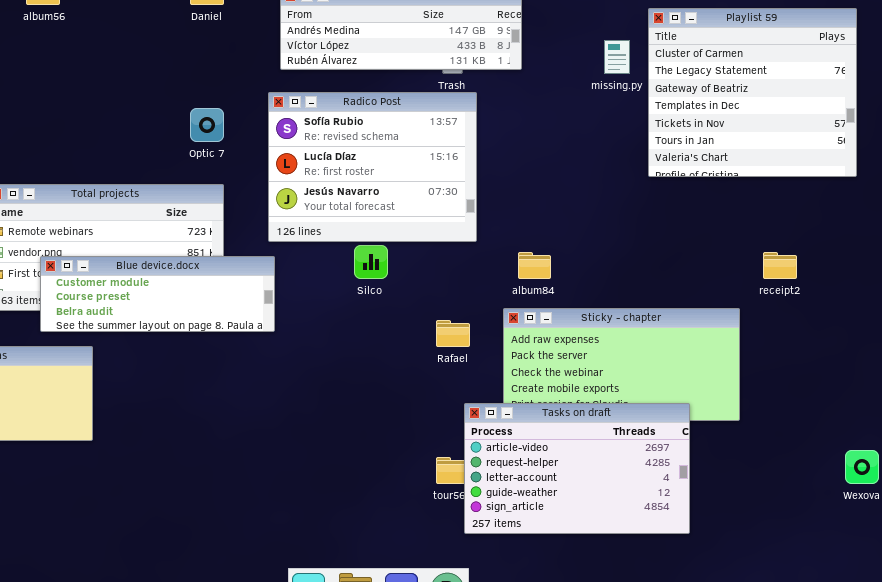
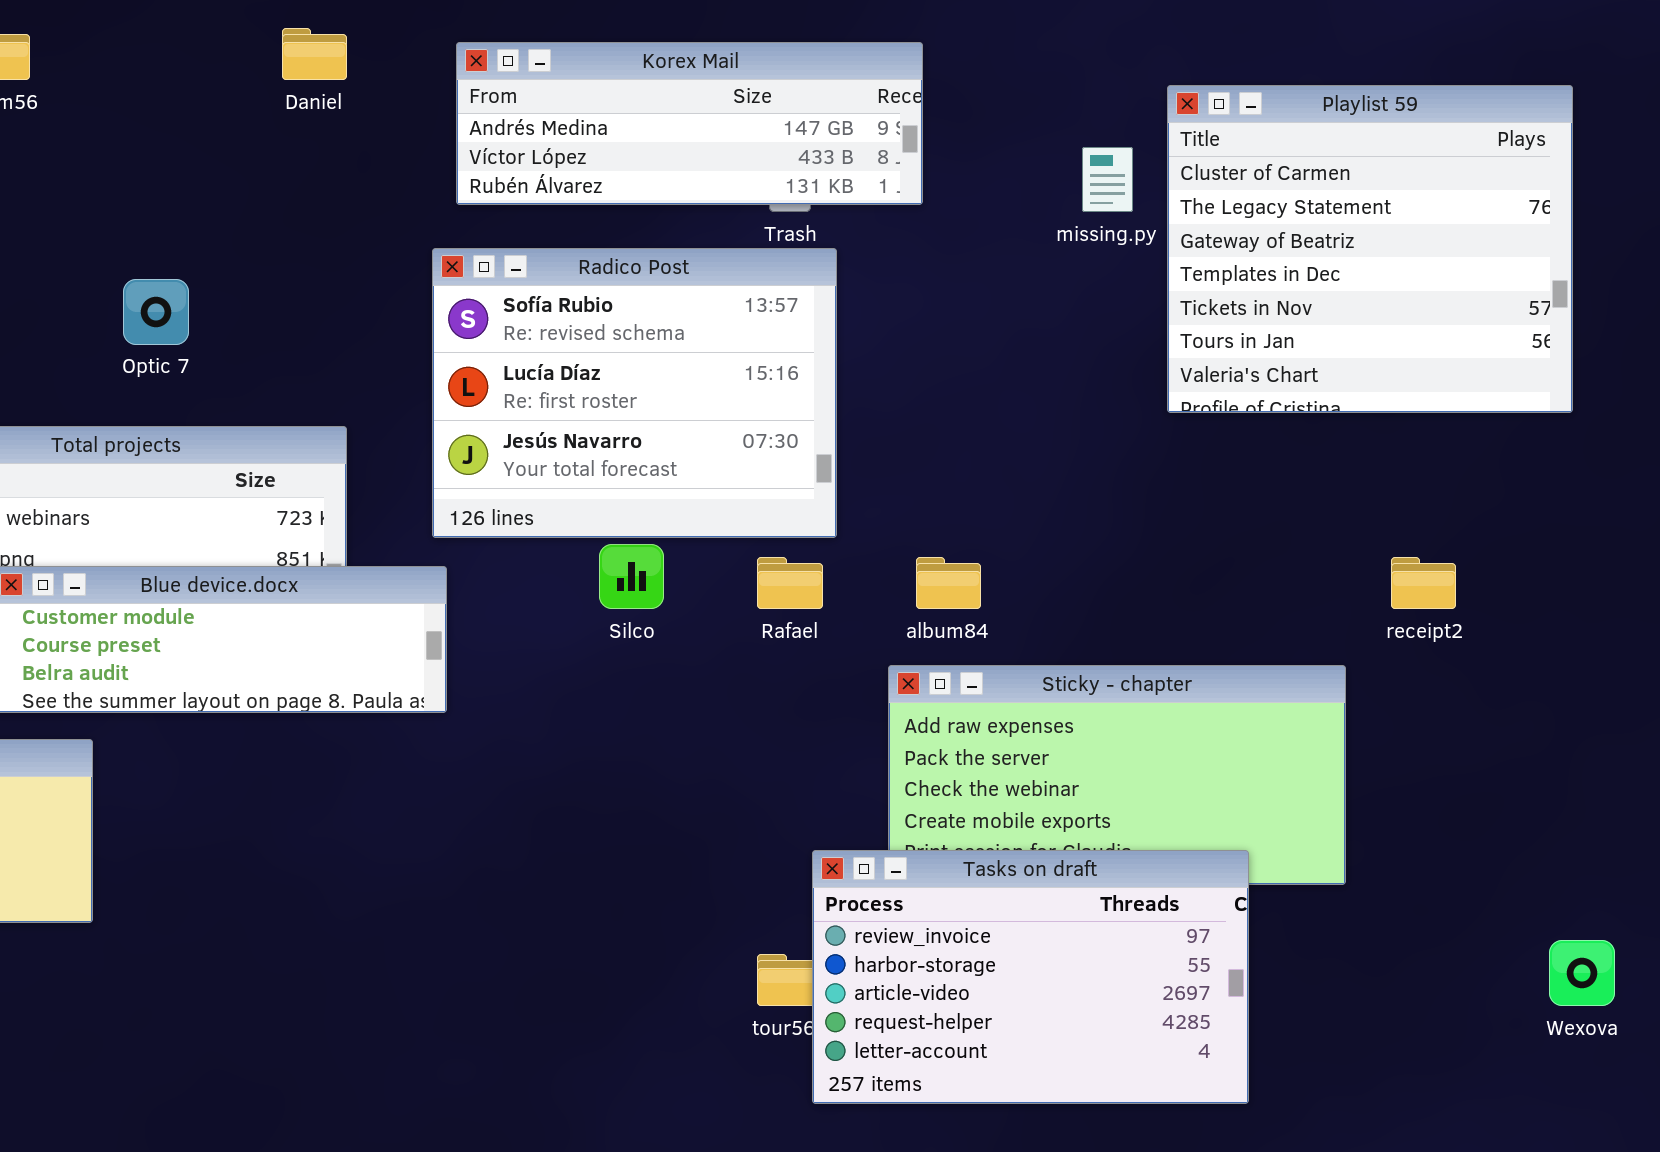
Optic 7: [190,108,224,142] -> [123,279,189,345], moved
Rafael: [436,320,470,347] -> [757,557,823,609], moved
Tasks on draft: [464,403,690,534] -> [812,850,1249,1104], scrolled up 2 rows

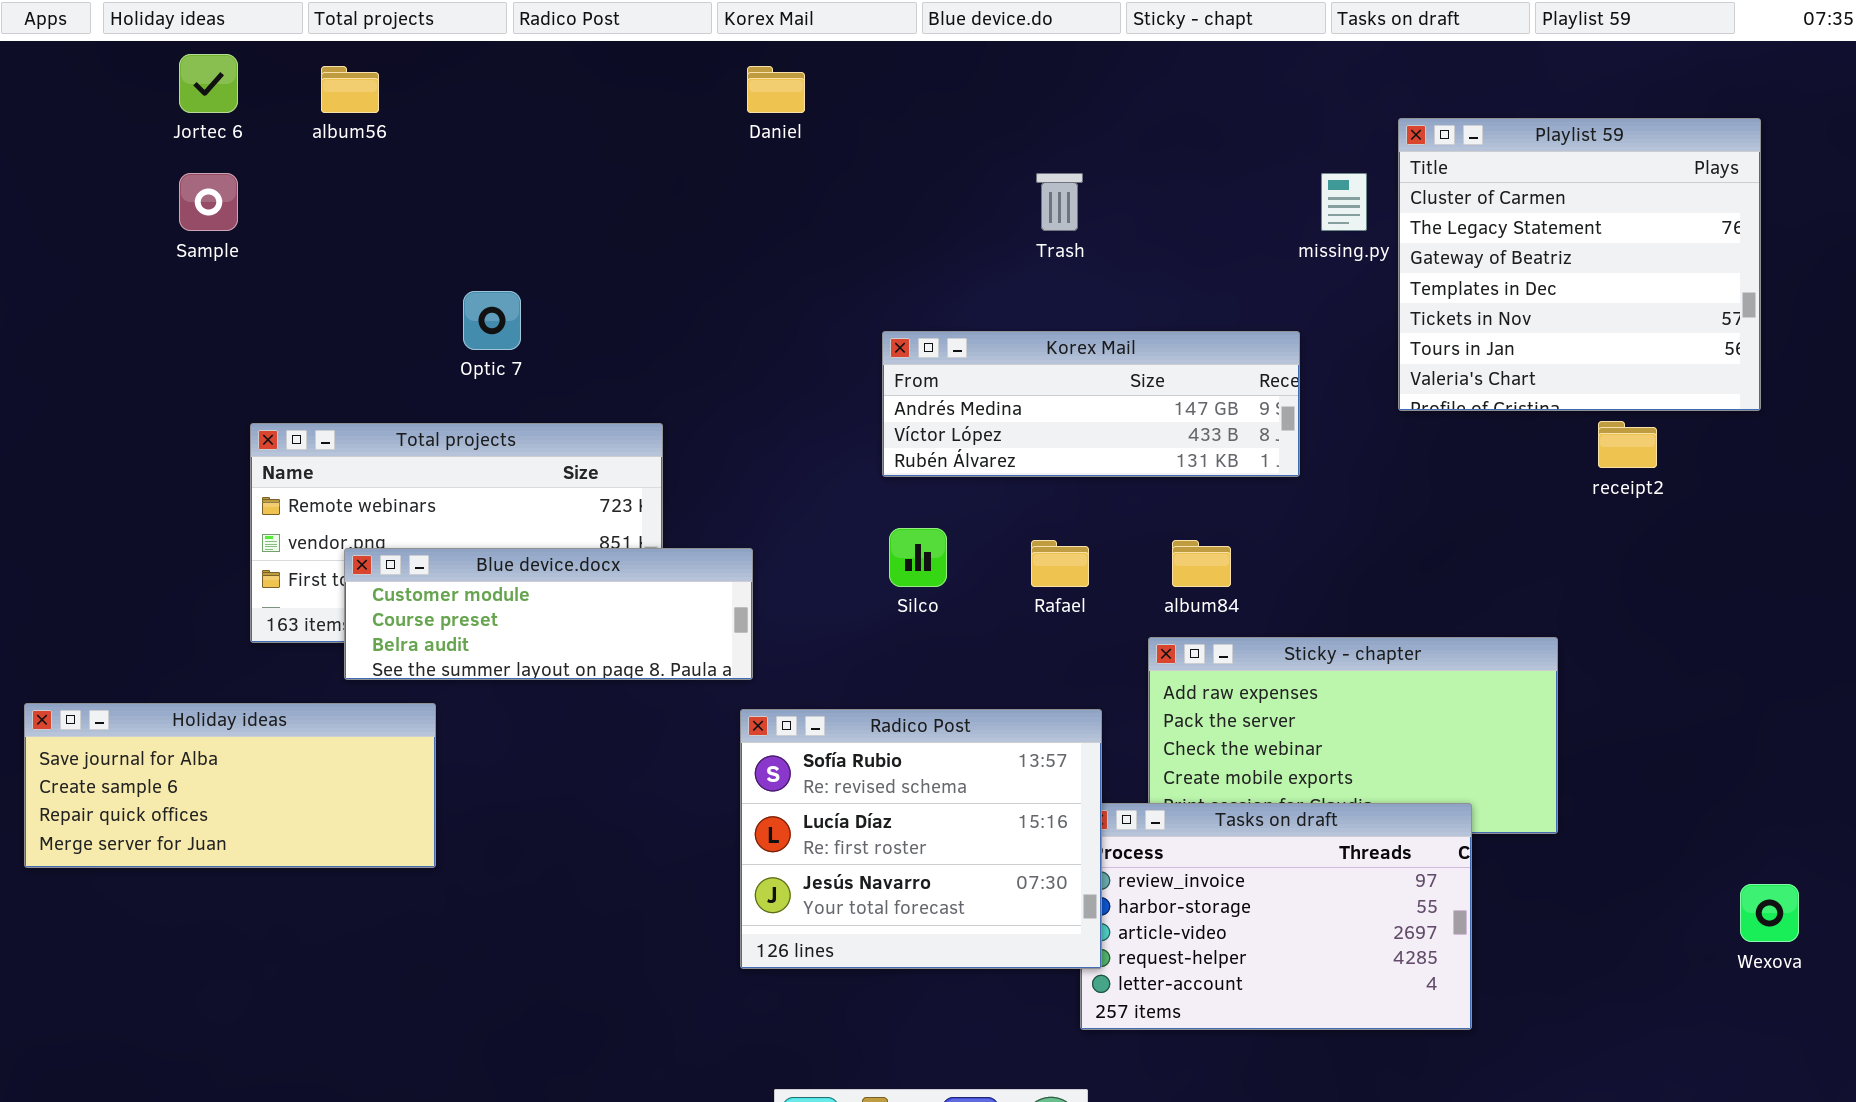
Daniel: [282,28,347,80] -> [747,66,805,113], moved
Korex Mail: [456,42,923,205] -> [882,331,1300,477], moved
Radico Post: [432,248,837,538] -> [740,709,1102,969], moved
receipt2: [1391,557,1456,609] -> [1598,421,1657,468], moved

